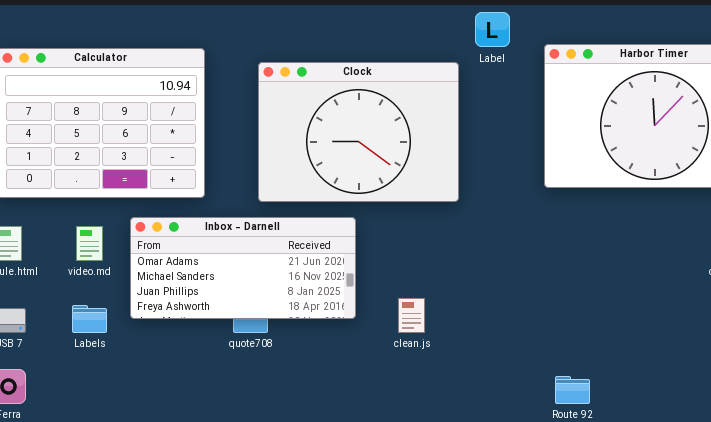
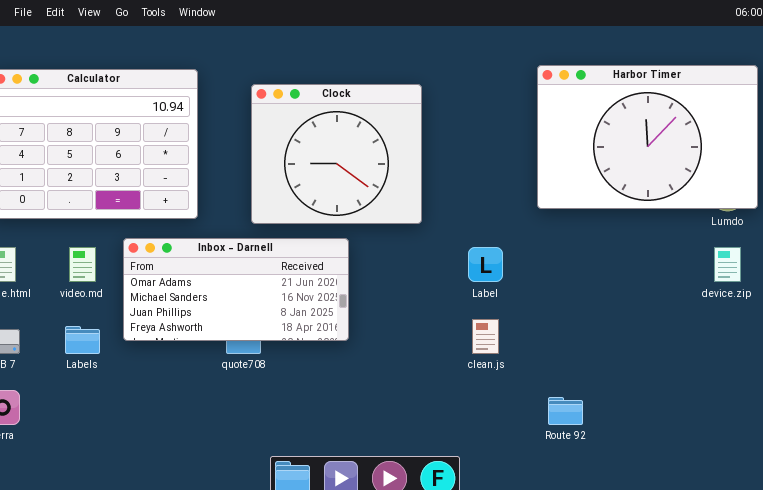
Label: [475,12,510,47] -> [468,247,503,282], moved
Clock: [258,62,459,202] -> [251,84,422,224], resized
clean.js: [398,298,425,333] -> [472,319,499,354], moved

